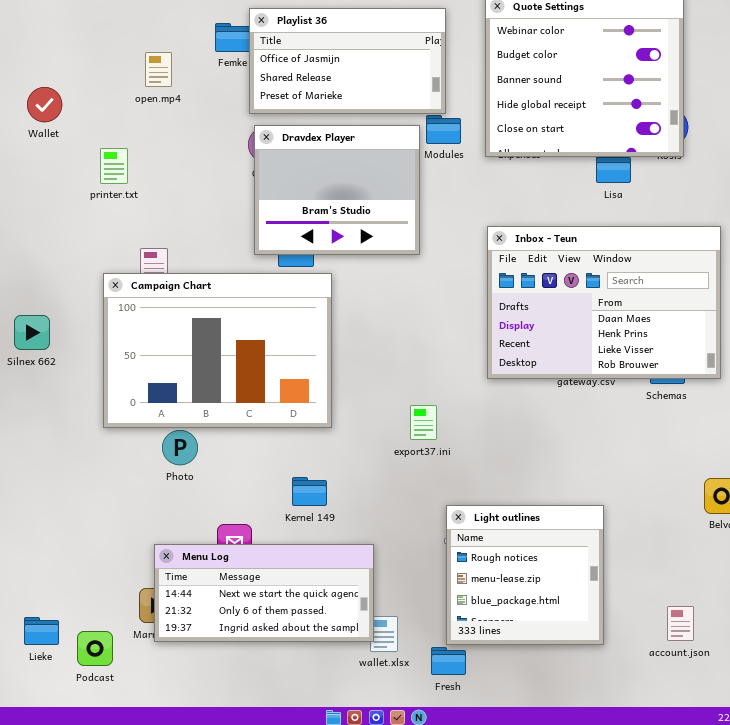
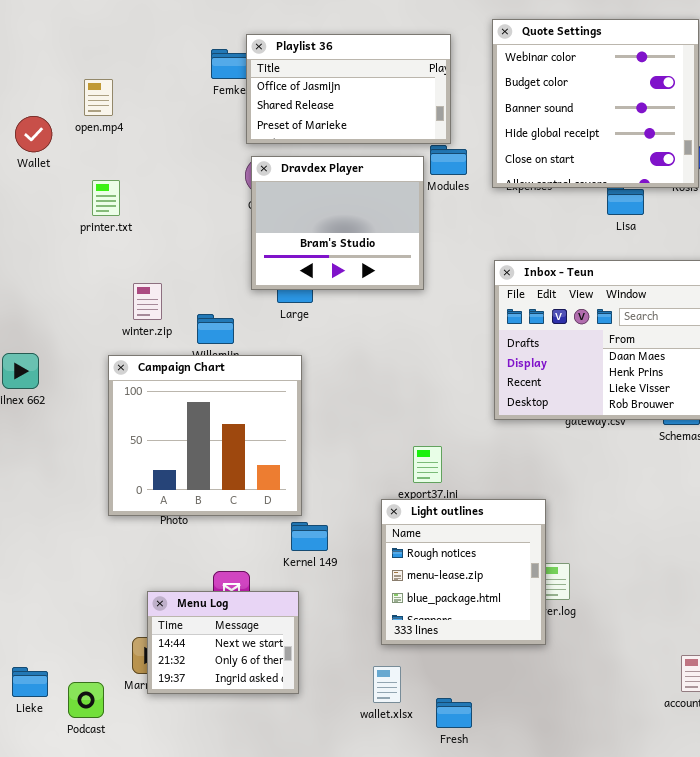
open.mp4: [145,52,172,87] -> [84,79,113,116], moved
Campaign Chart: [103,273,332,428] -> [108,355,302,516], moved, resized
Light outlines: [446,505,604,645] -> [381,499,546,645], moved
Menu Log: [154,544,374,642] -> [147,591,299,694], resized

